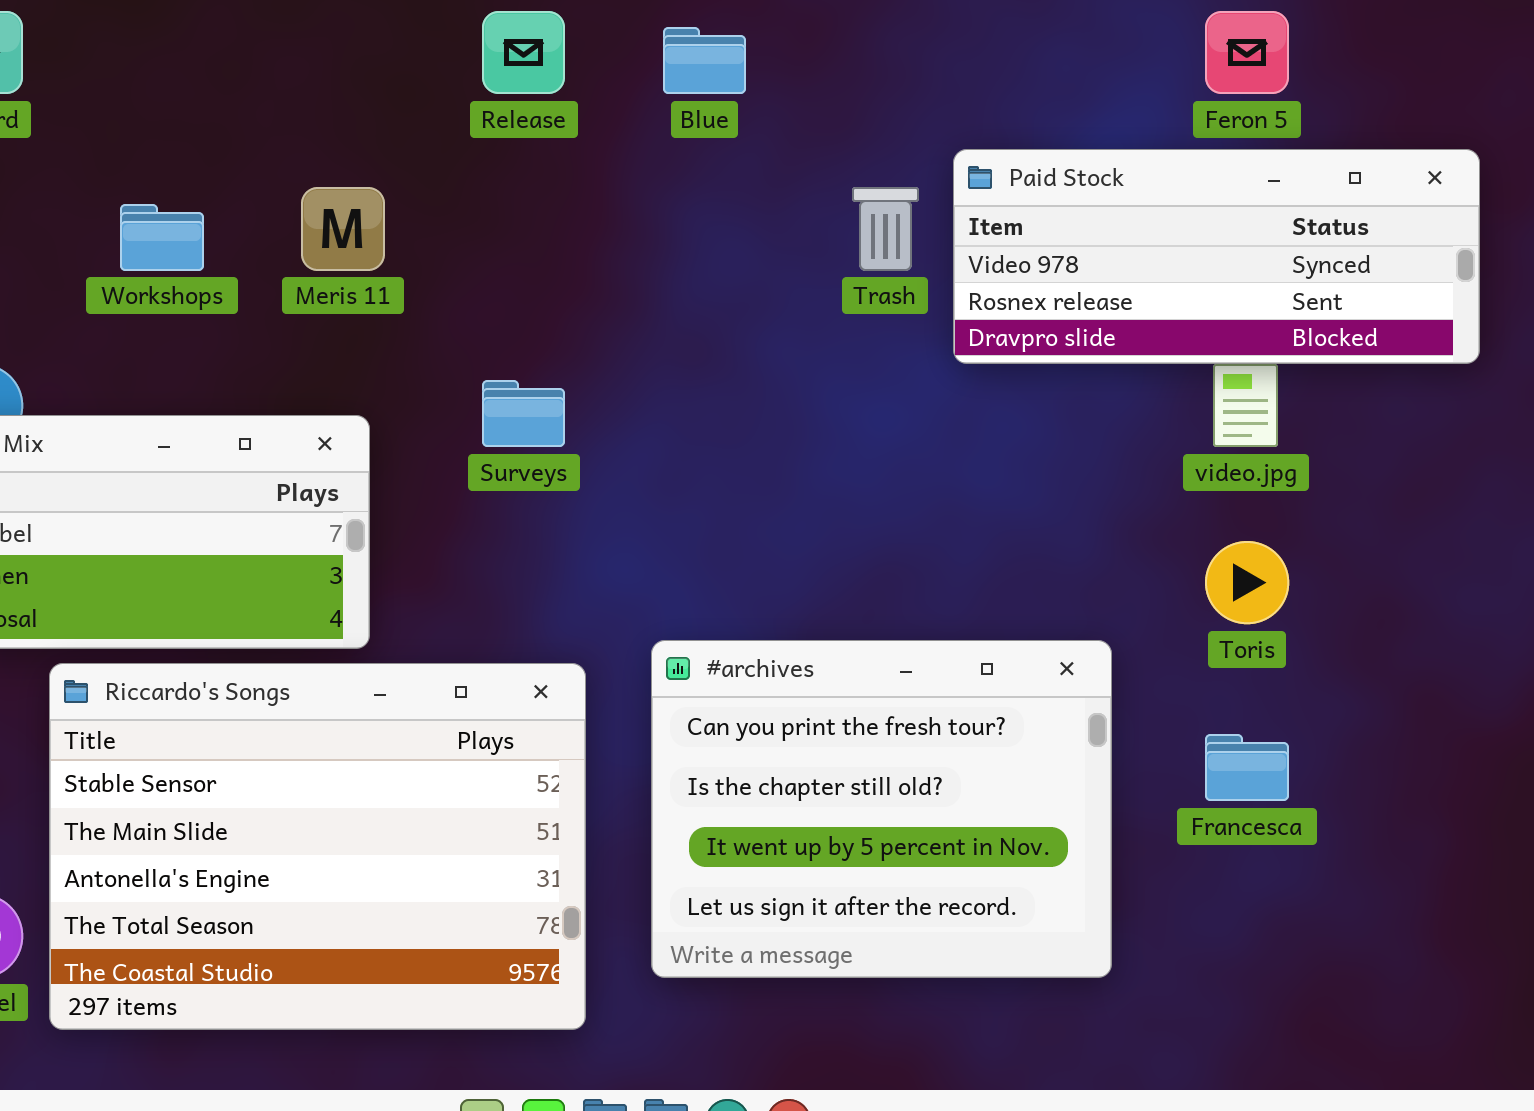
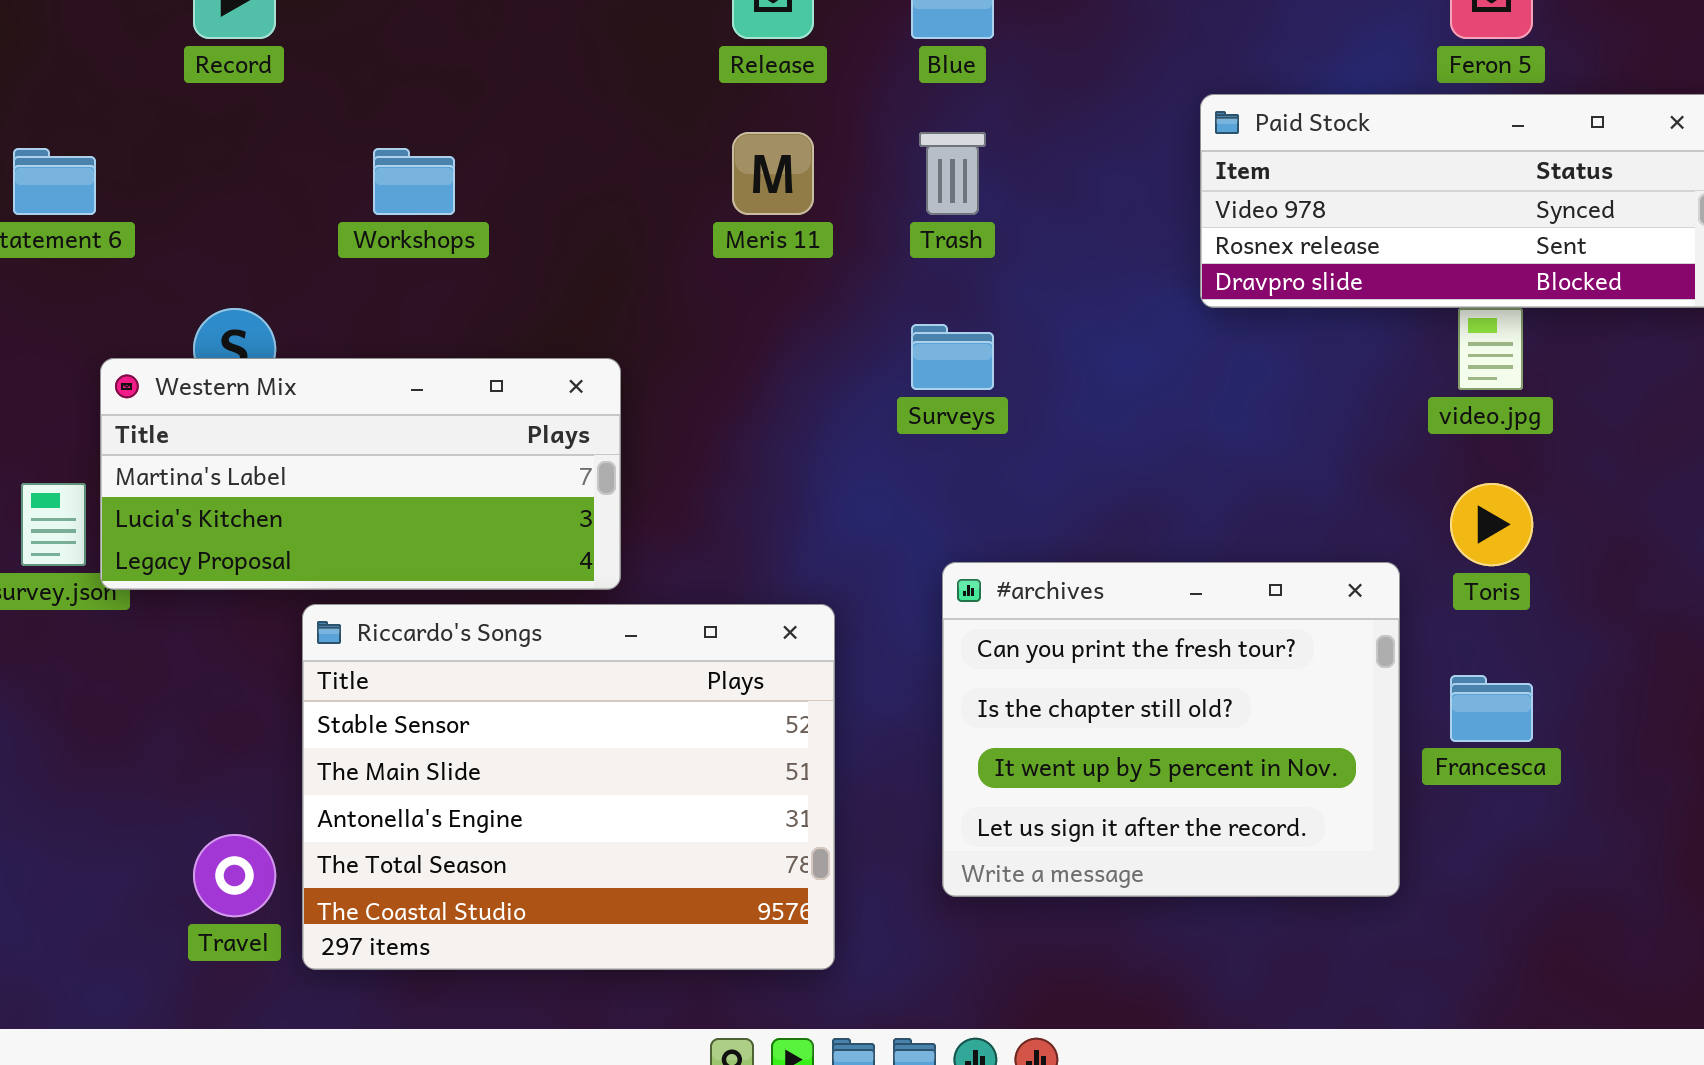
Meris 11: [301,187,385,271] -> [732,132,814,215], moved
Trash: [852,187,919,271] -> [919,132,986,215], moved
Surveys: [482,380,565,447] -> [911,324,994,390], moved
#archives: [651,640,1112,978] -> [942,562,1400,897], moved

